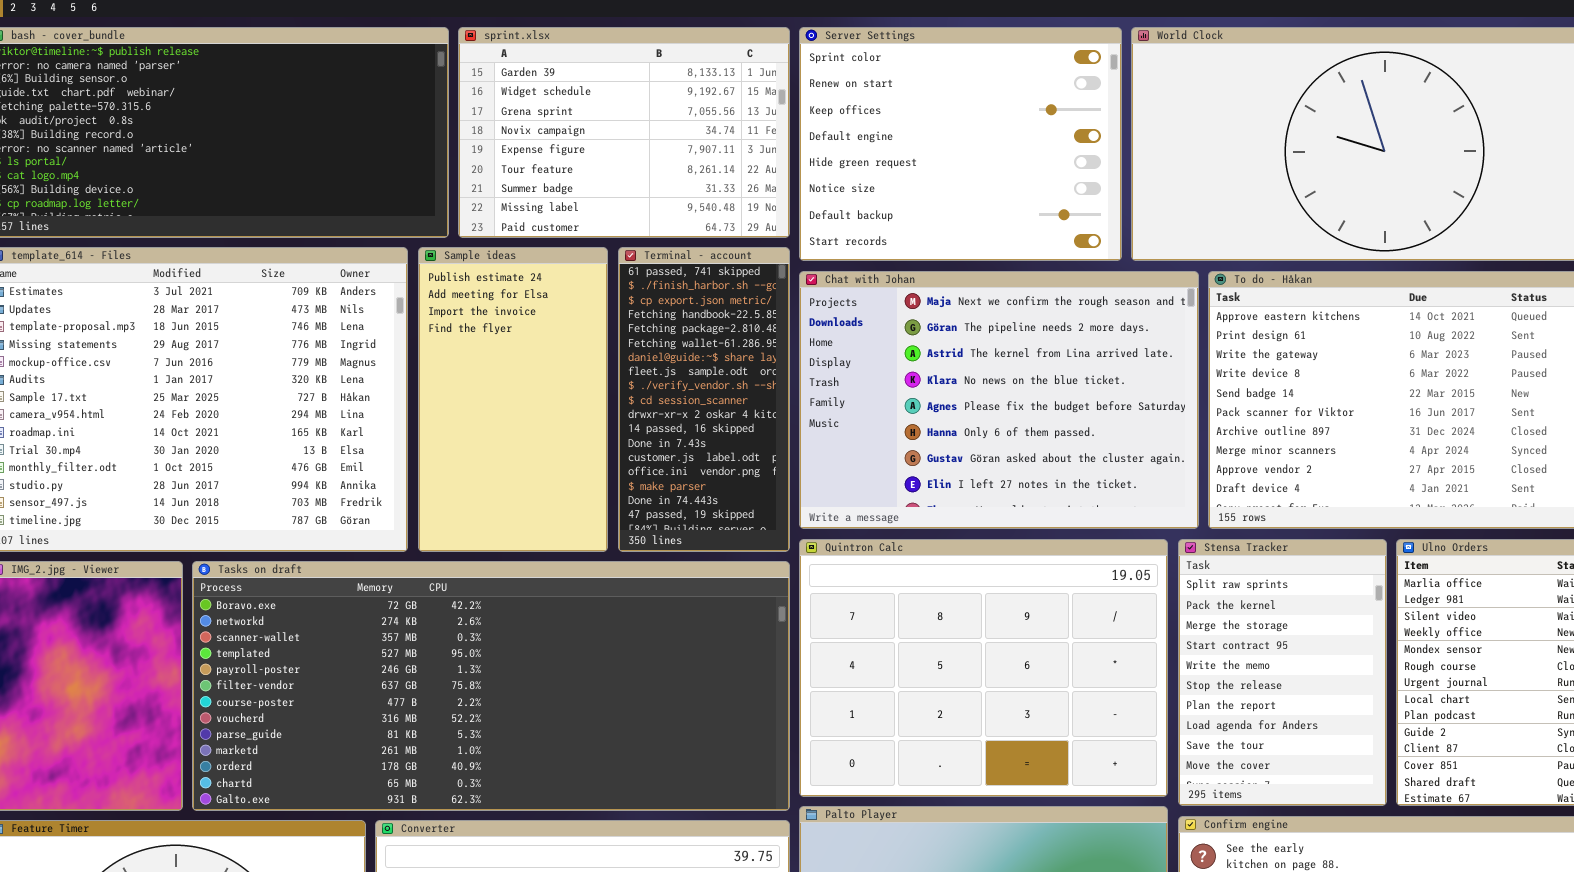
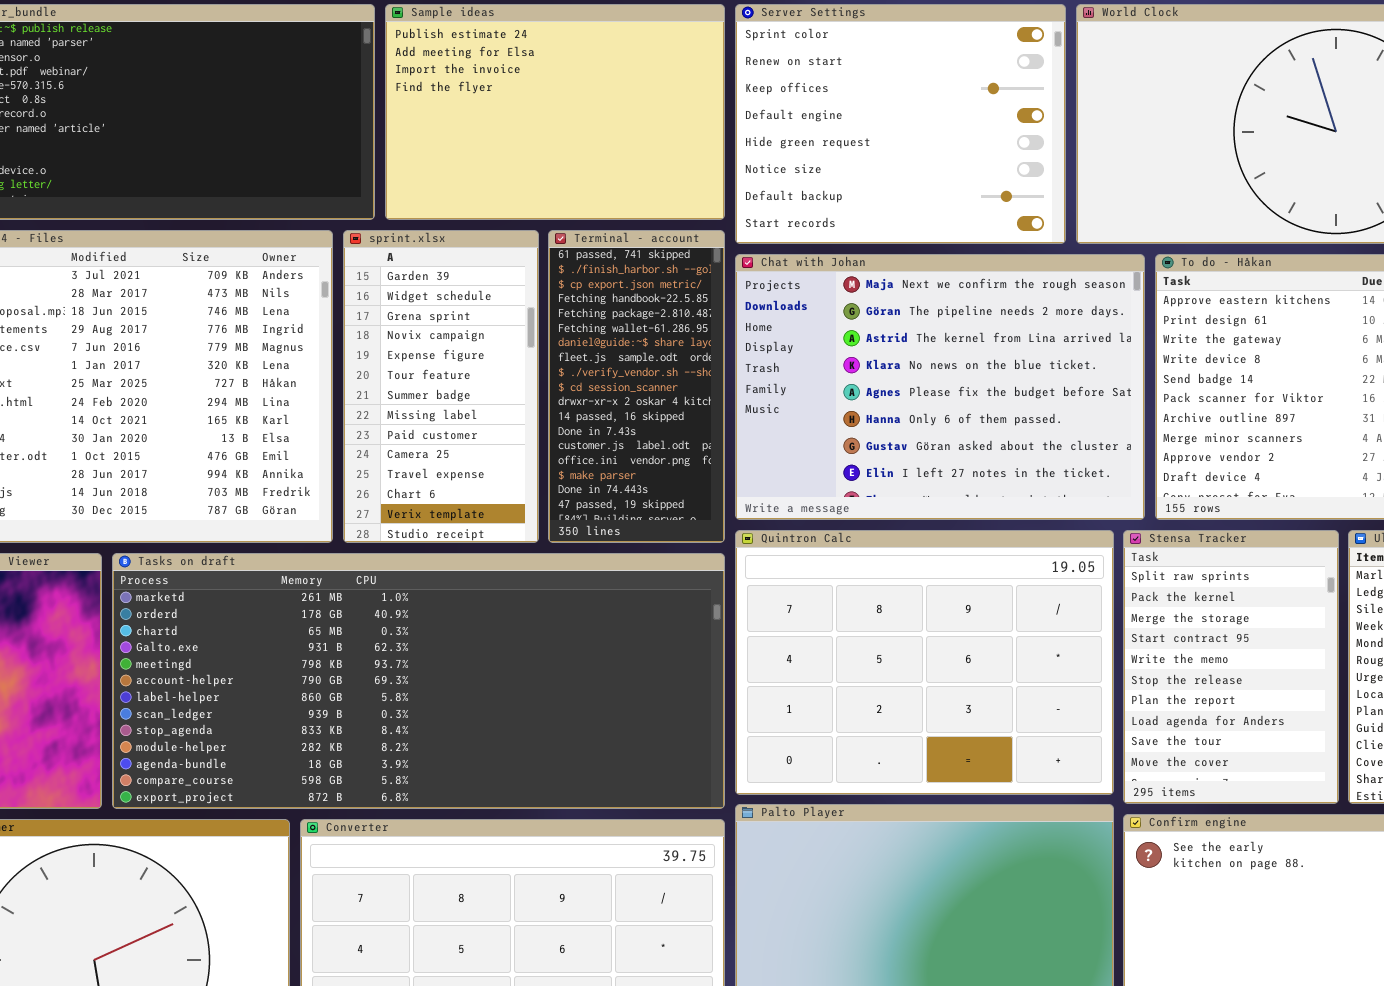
sprint.xlsx: [458,27,790,238] -> [343,230,539,543], moved, resized
Sample ideas: [418,247,608,552] -> [385,4,725,220], moved, resized
Tasks on draft: [192,561,790,811] -> [112,553,725,809], scrolled down 9 rows

